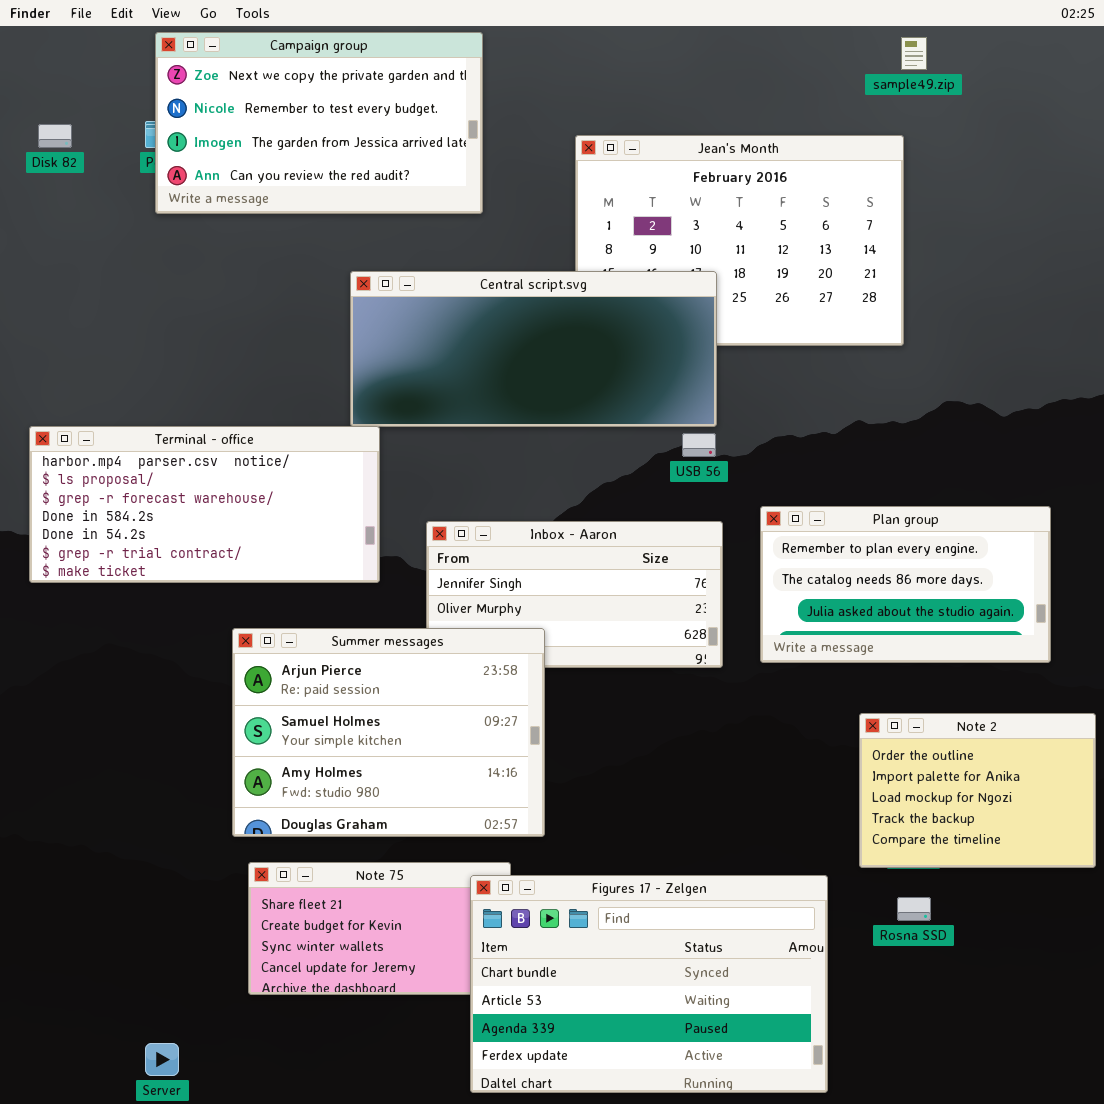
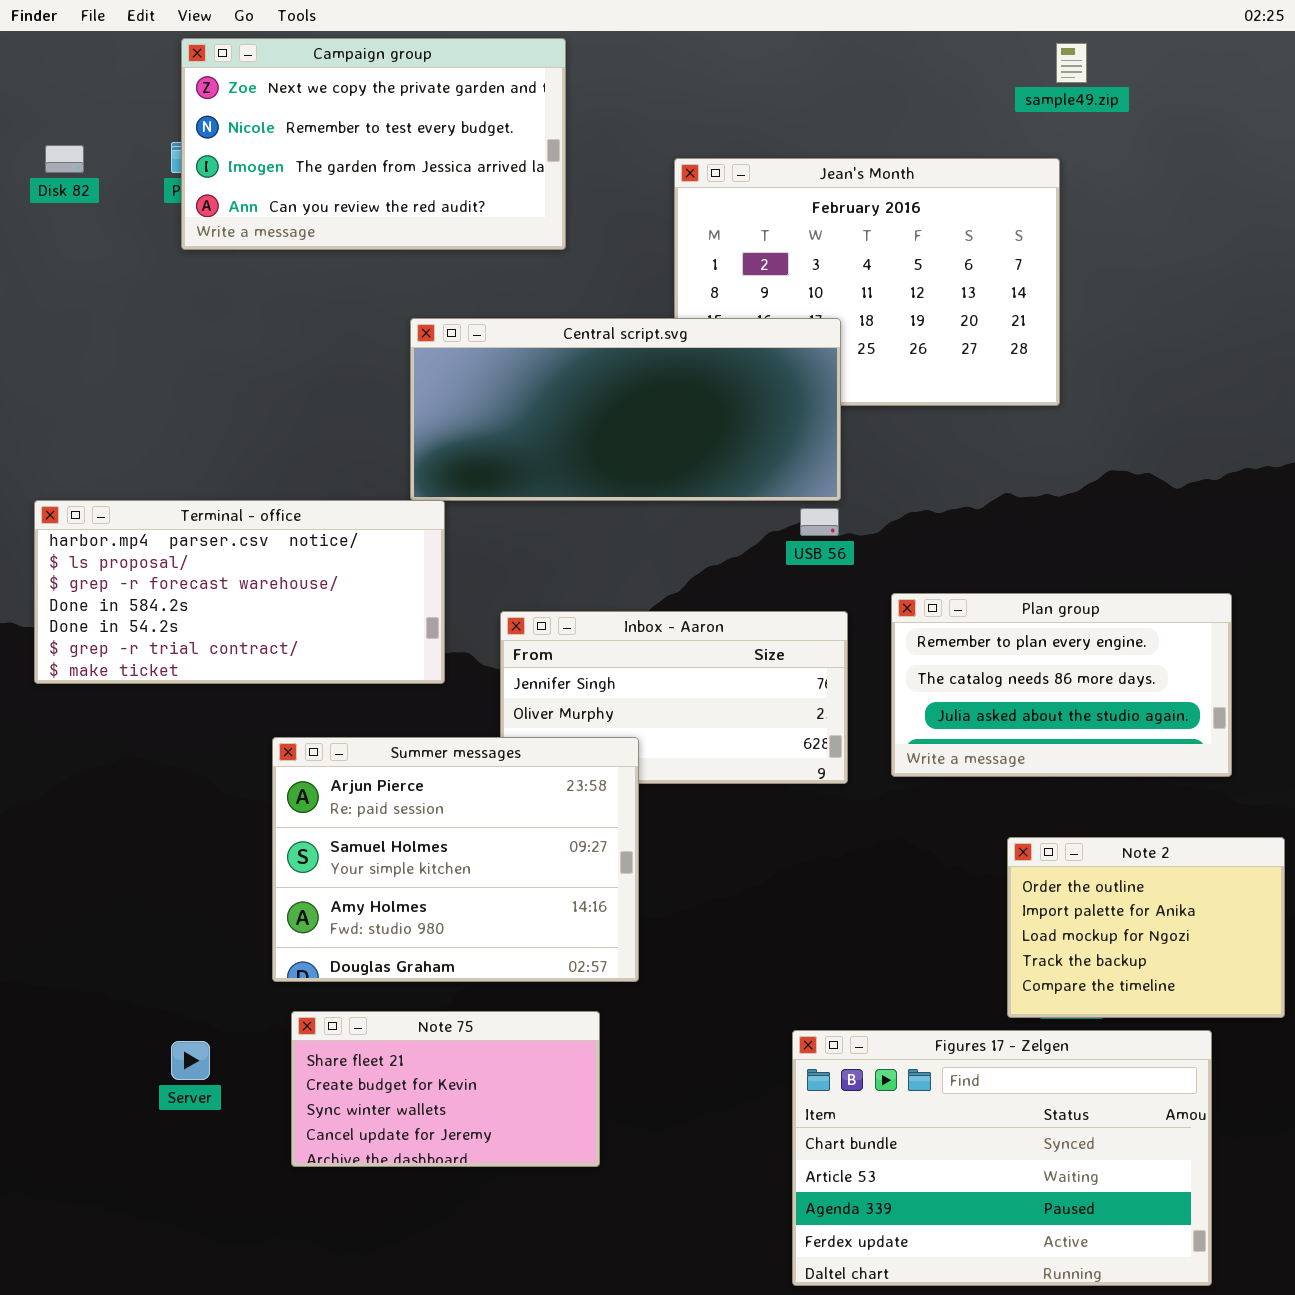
Figures 17 - Zelgen: [470,875,828,1093] -> [792,1030,1212,1286], moved
Server: [145,1043,179,1076] -> [171,1041,210,1080], moved

